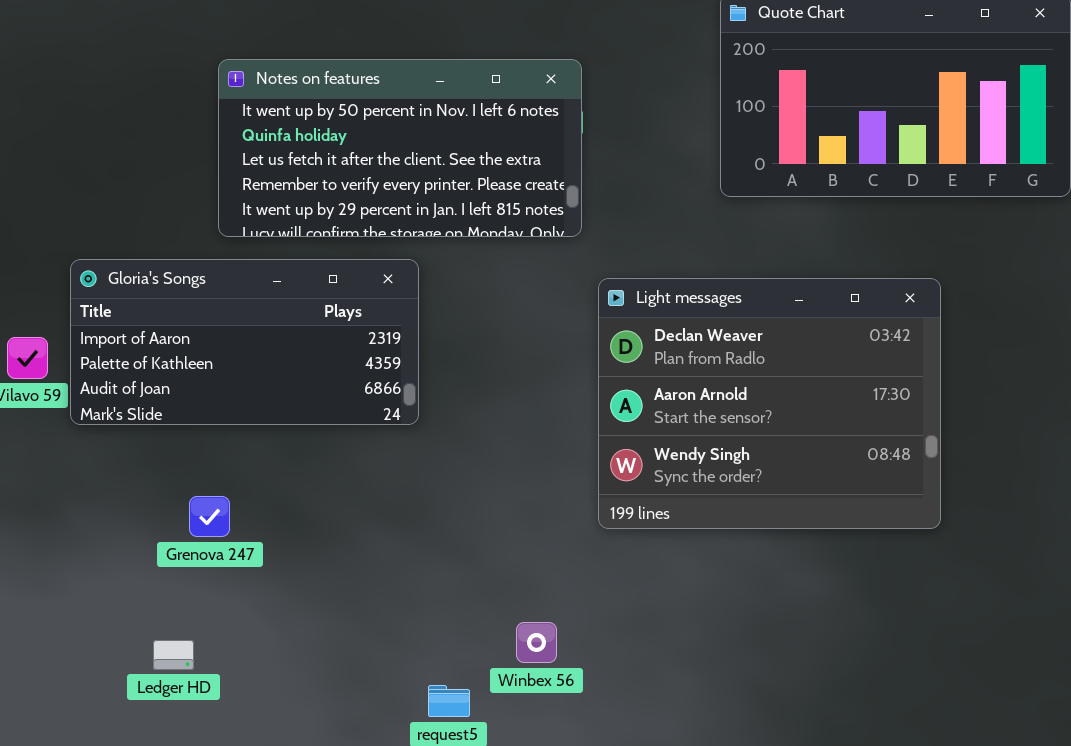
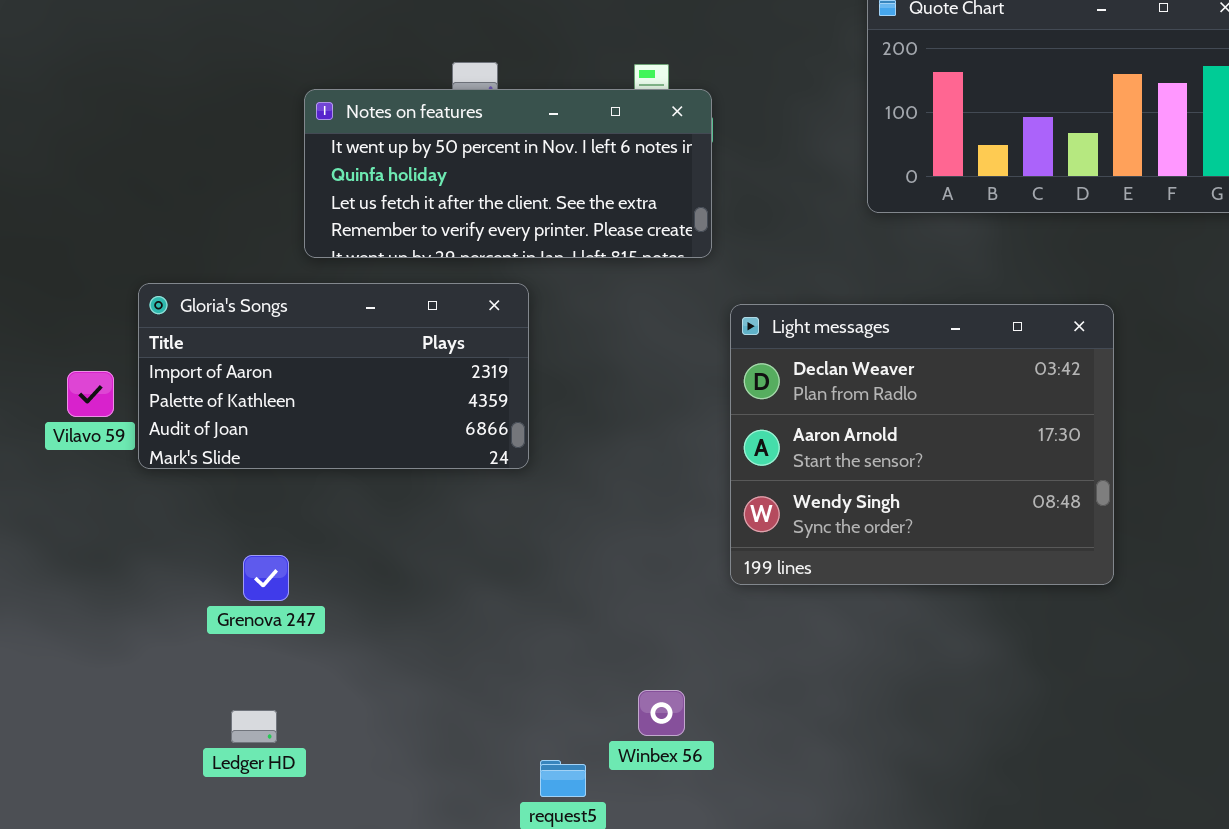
Notes on features: [218,59,582,237] -> [304,89,712,258], resized
Grenova 247: [189,496,230,537] -> [243,555,289,601], moved

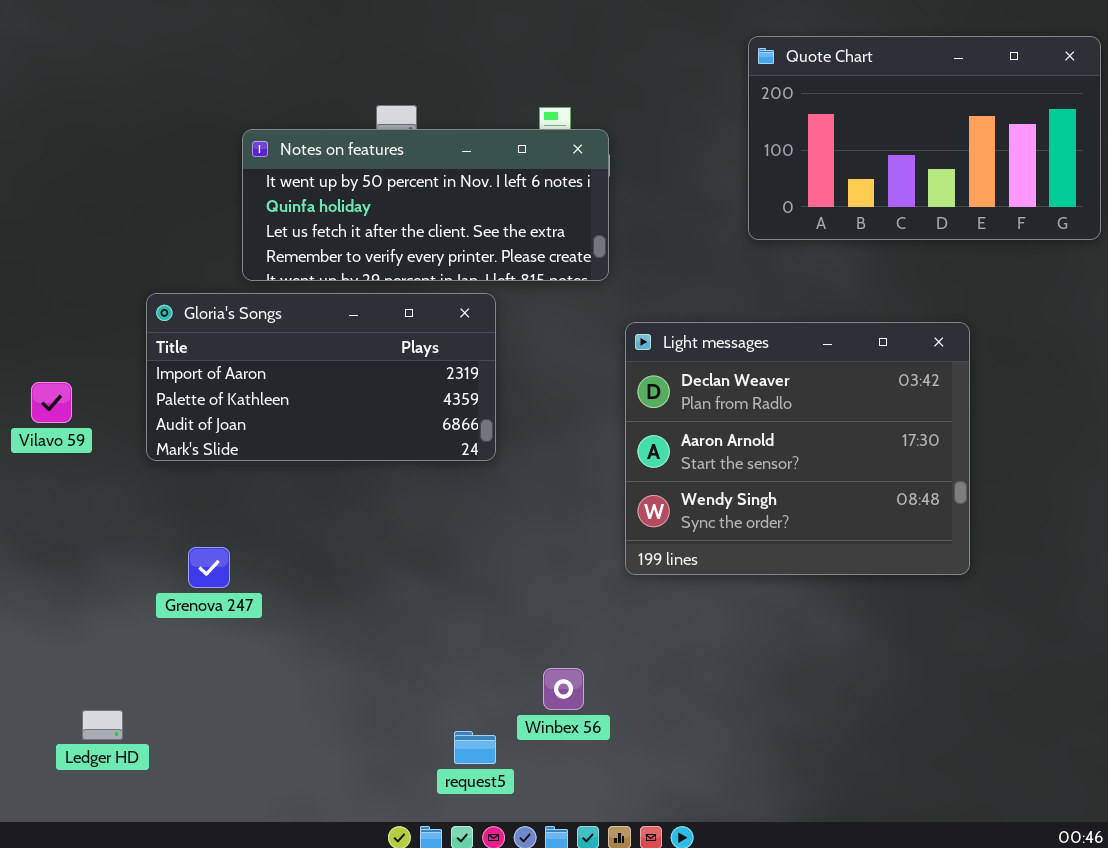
Gloria's Songs: [138,283,529,469] -> [146,293,496,461], moved
Ledger HD: [231,710,277,743] -> [82,710,123,740], moved

